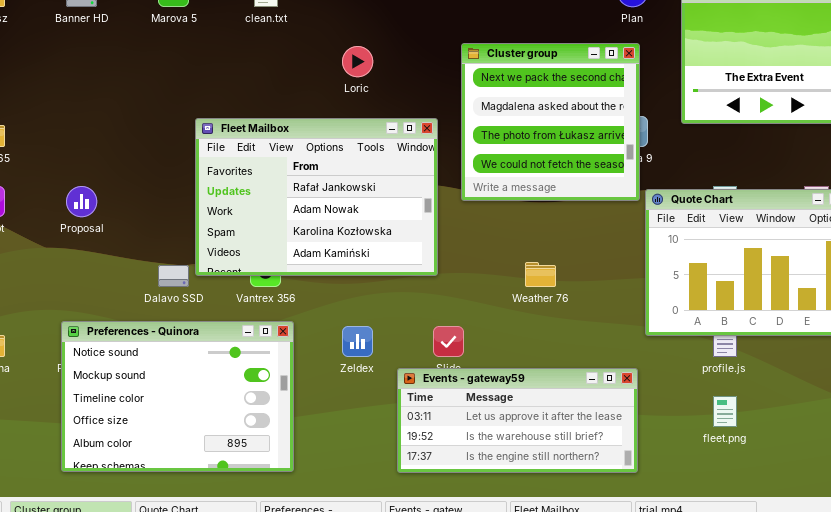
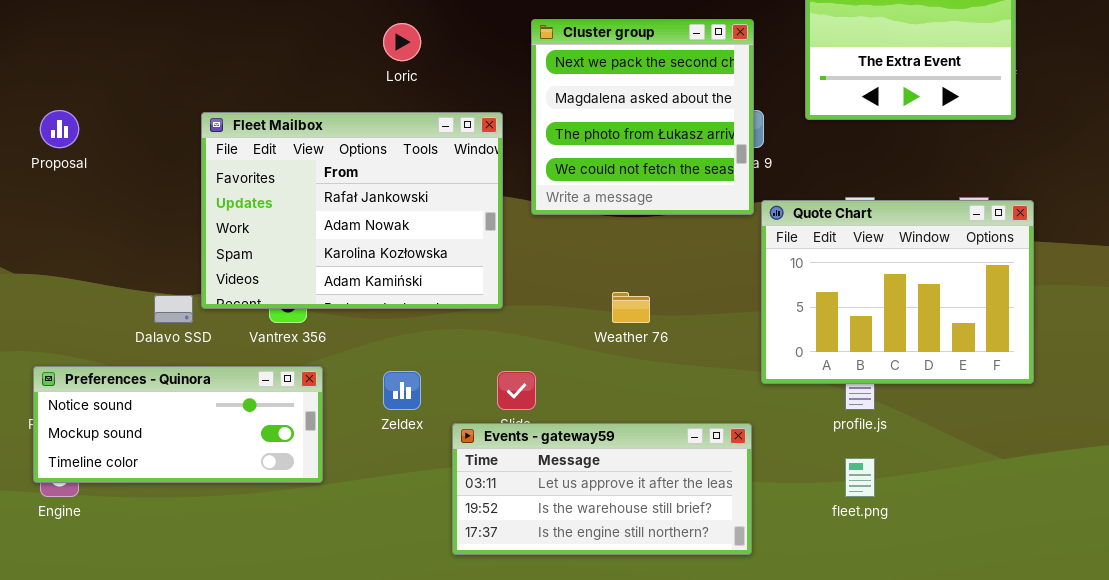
Proposal: [66,186,97,217] -> [40,110,79,148], moved
Preferences - Quinora: [61,321,294,472] -> [33,366,323,483], resized

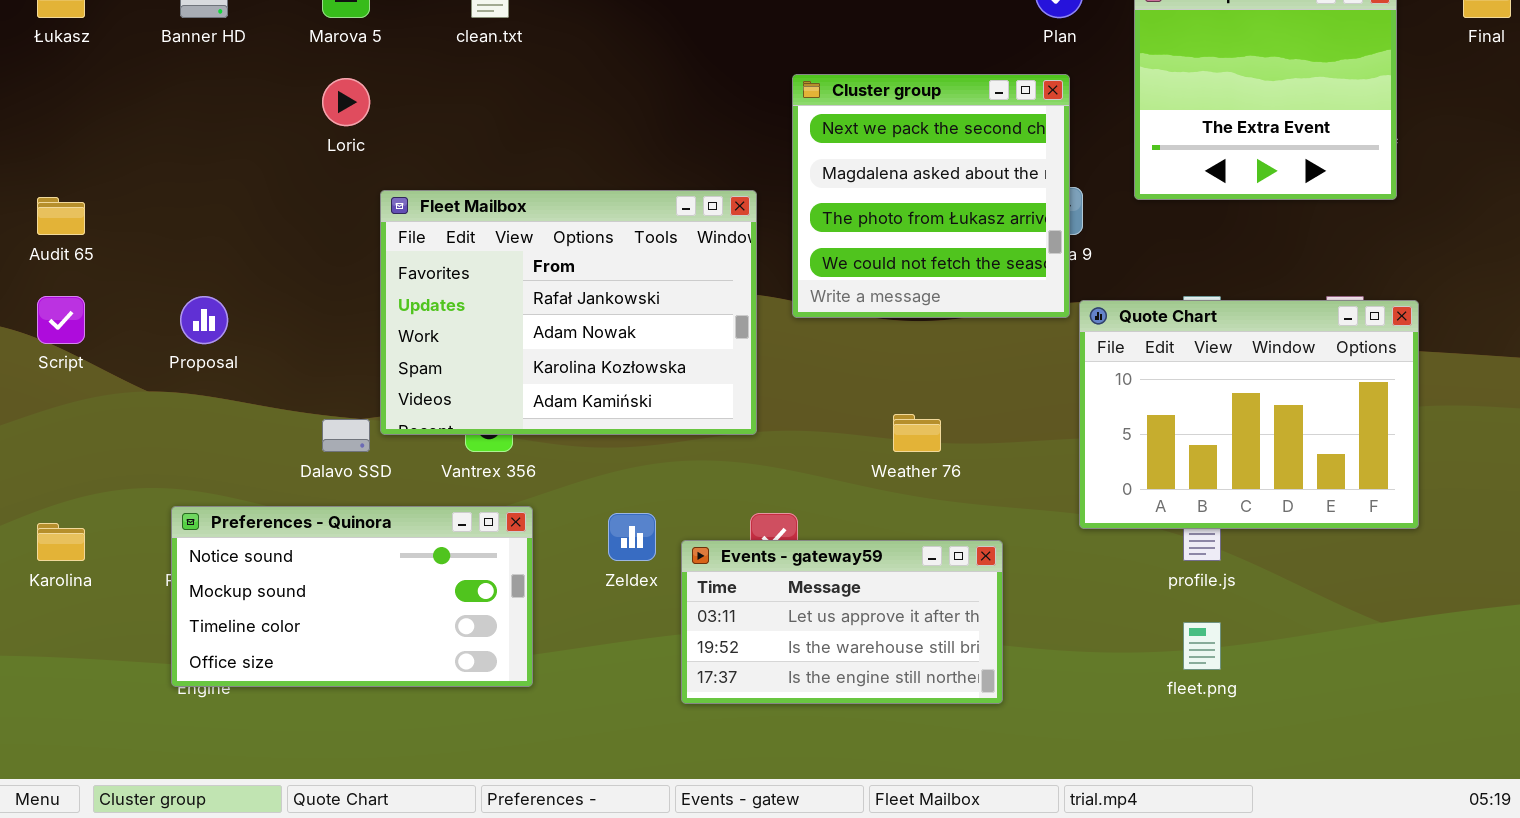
Loric: [383,23,421,61] -> [322,78,370,126], moved
Proposal: [40,110,79,148] -> [180,296,228,344], moved
Preferences - Quinora: [33,366,323,483] -> [171,506,533,687], resized
Events - gateway59: [452,423,752,555] -> [681,540,1003,704], moved, resized

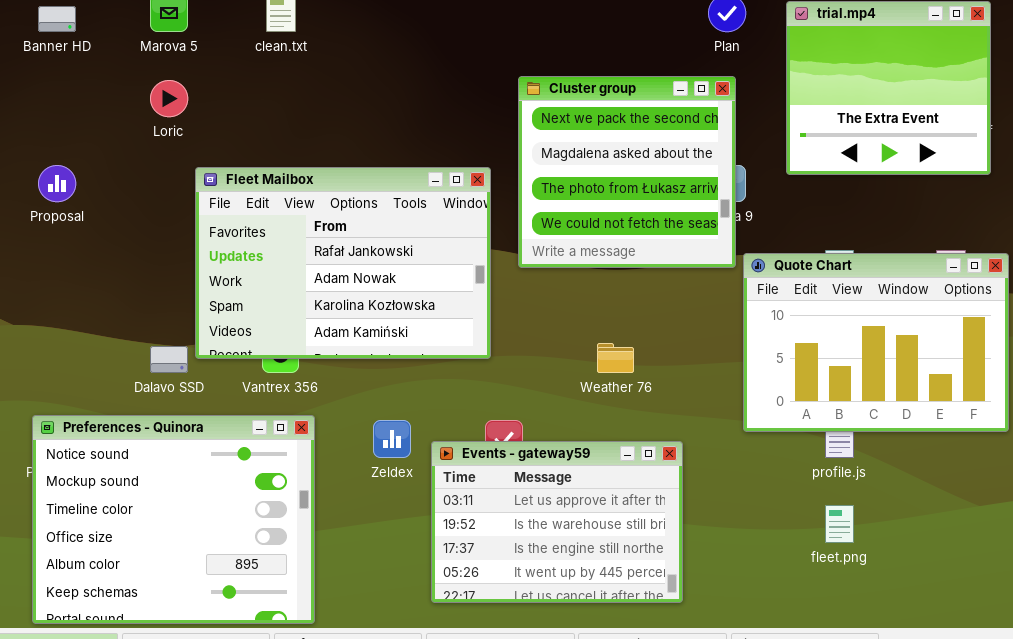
Proposal: [180,296,228,344] -> [38,165,76,202], moved
Preferences - Quinora: [171,506,533,687] -> [32,415,315,624], resized
Events - gateway59: [681,540,1003,704] -> [431,441,683,603], resized

